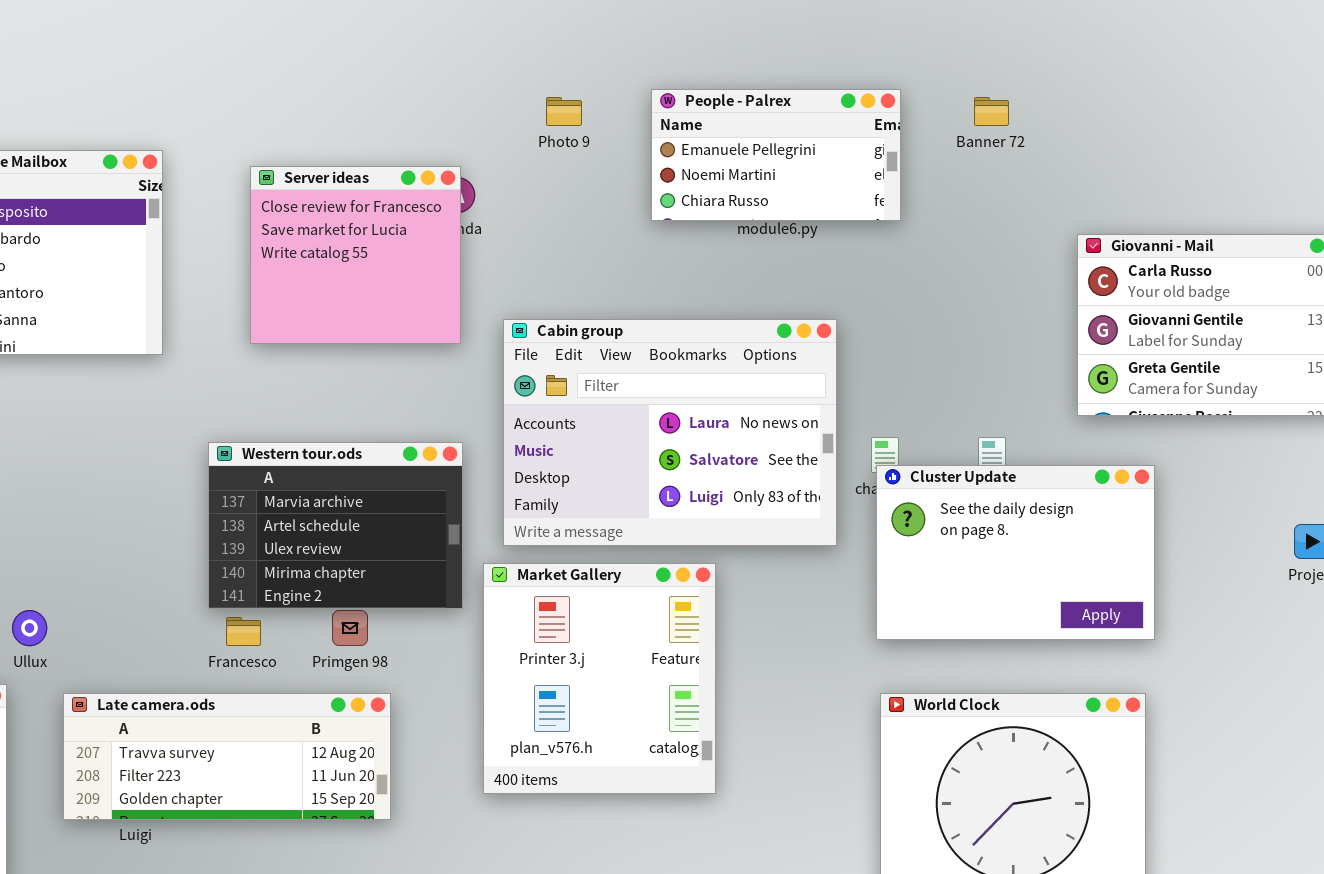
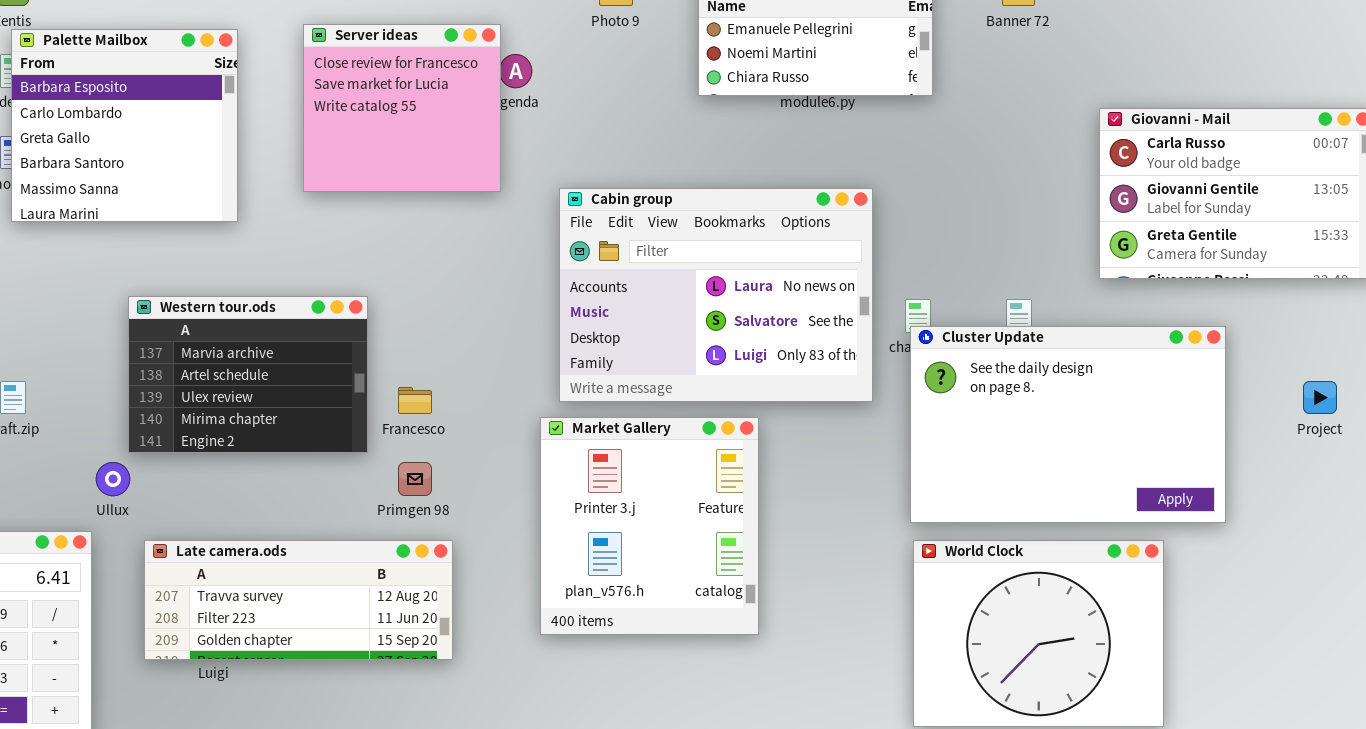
Server ideas: [250,166,461,344] -> [303,24,501,192], moved
Western tour.ods: [208,442,463,609] -> [128,296,368,453], moved
Cluster Update: [876,465,1155,640] -> [910,326,1226,523], resized
Francesco: [226,617,261,646] -> [398,387,432,414], moved

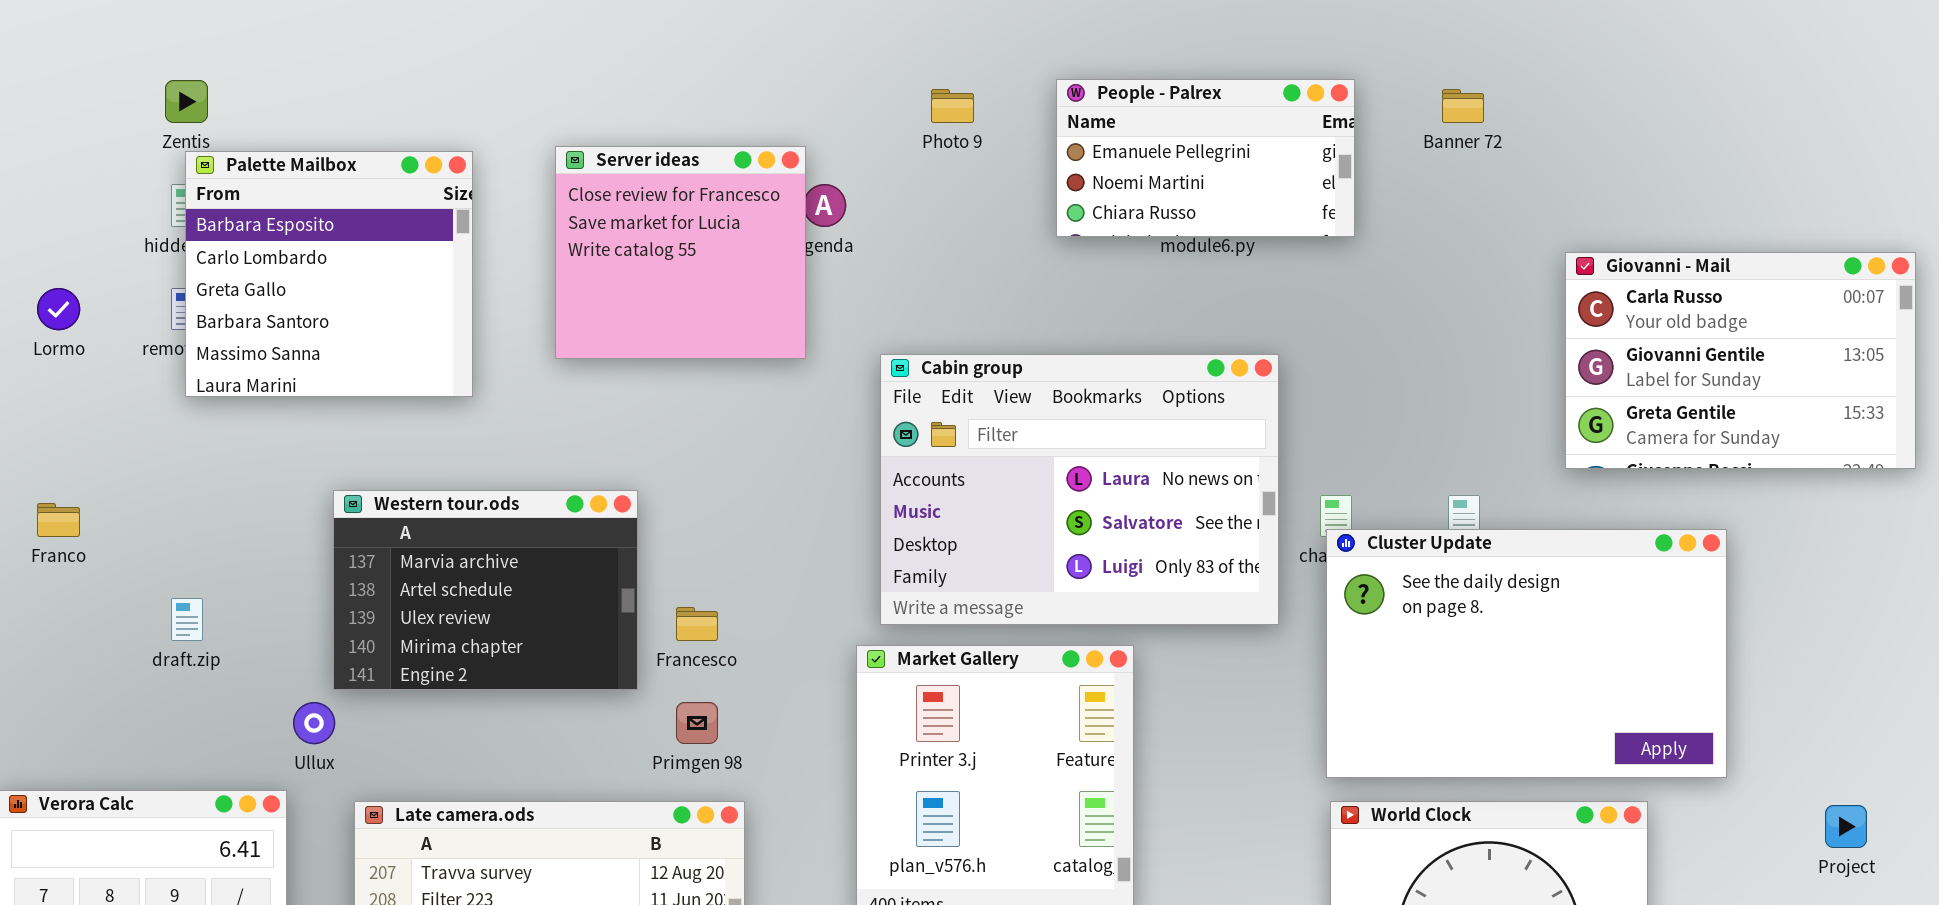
Project: [1303,381,1337,414] -> [1825,805,1867,848], moved

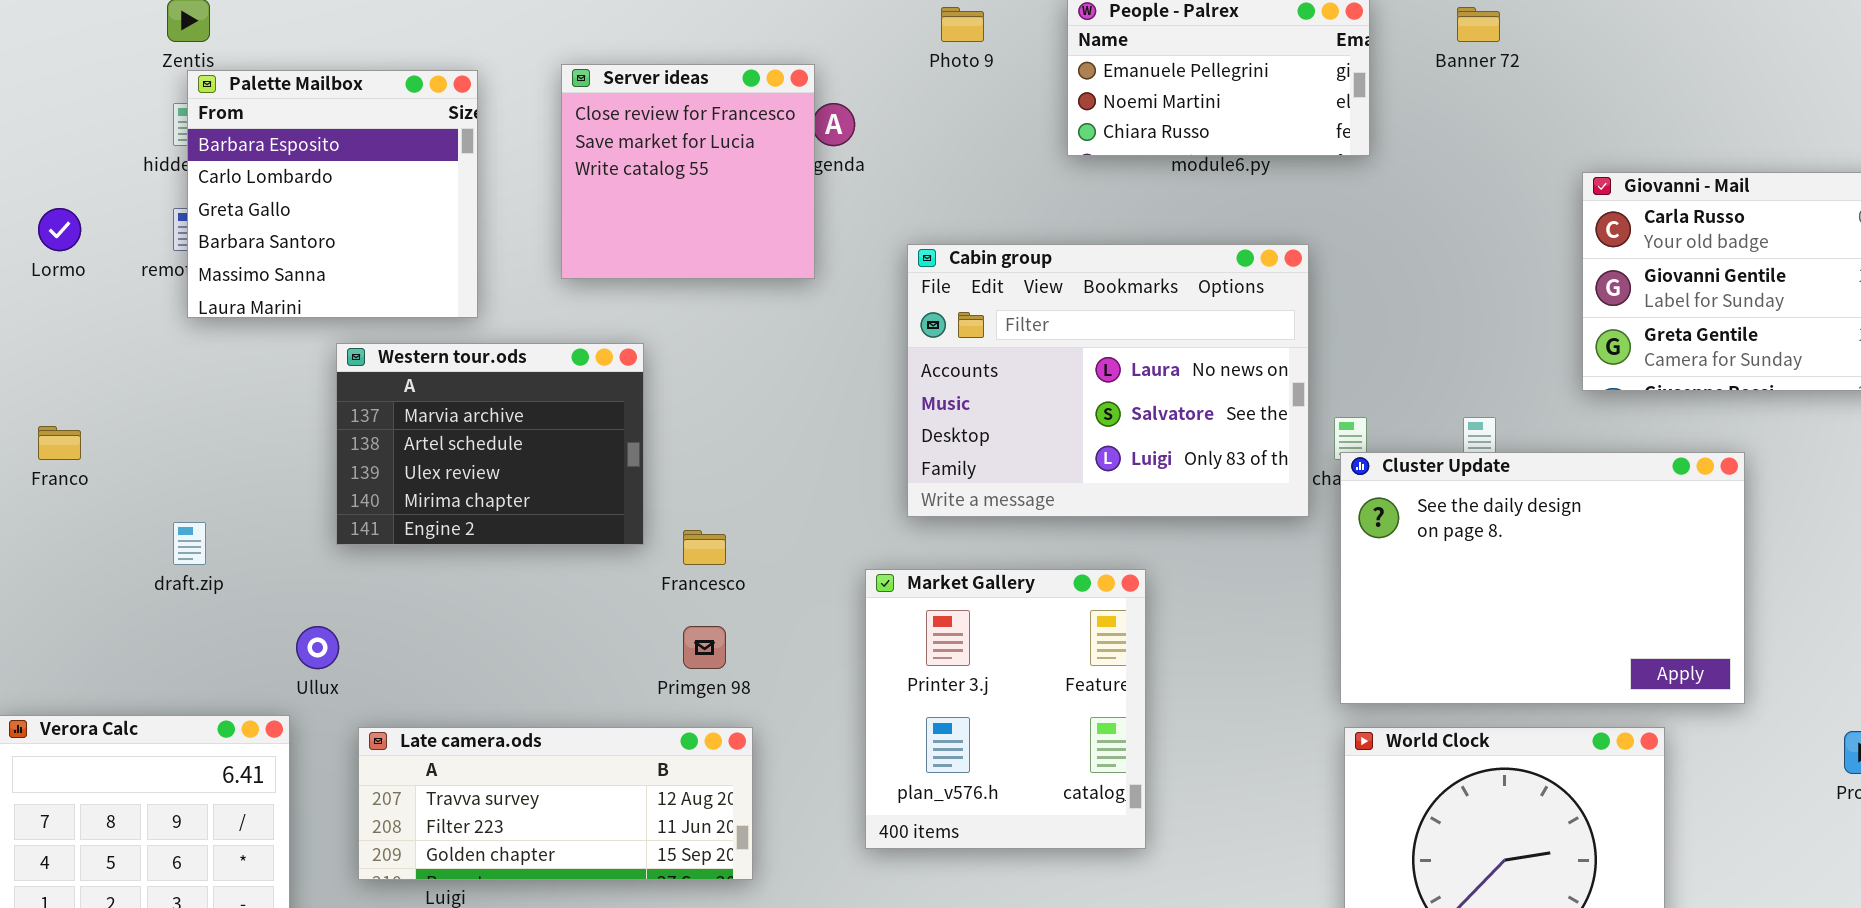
Cabin group: [880,354,1279,625] -> [907,244,1309,517], moved
Western tour.ods: [333,490,638,690] -> [336,343,644,545], moved

